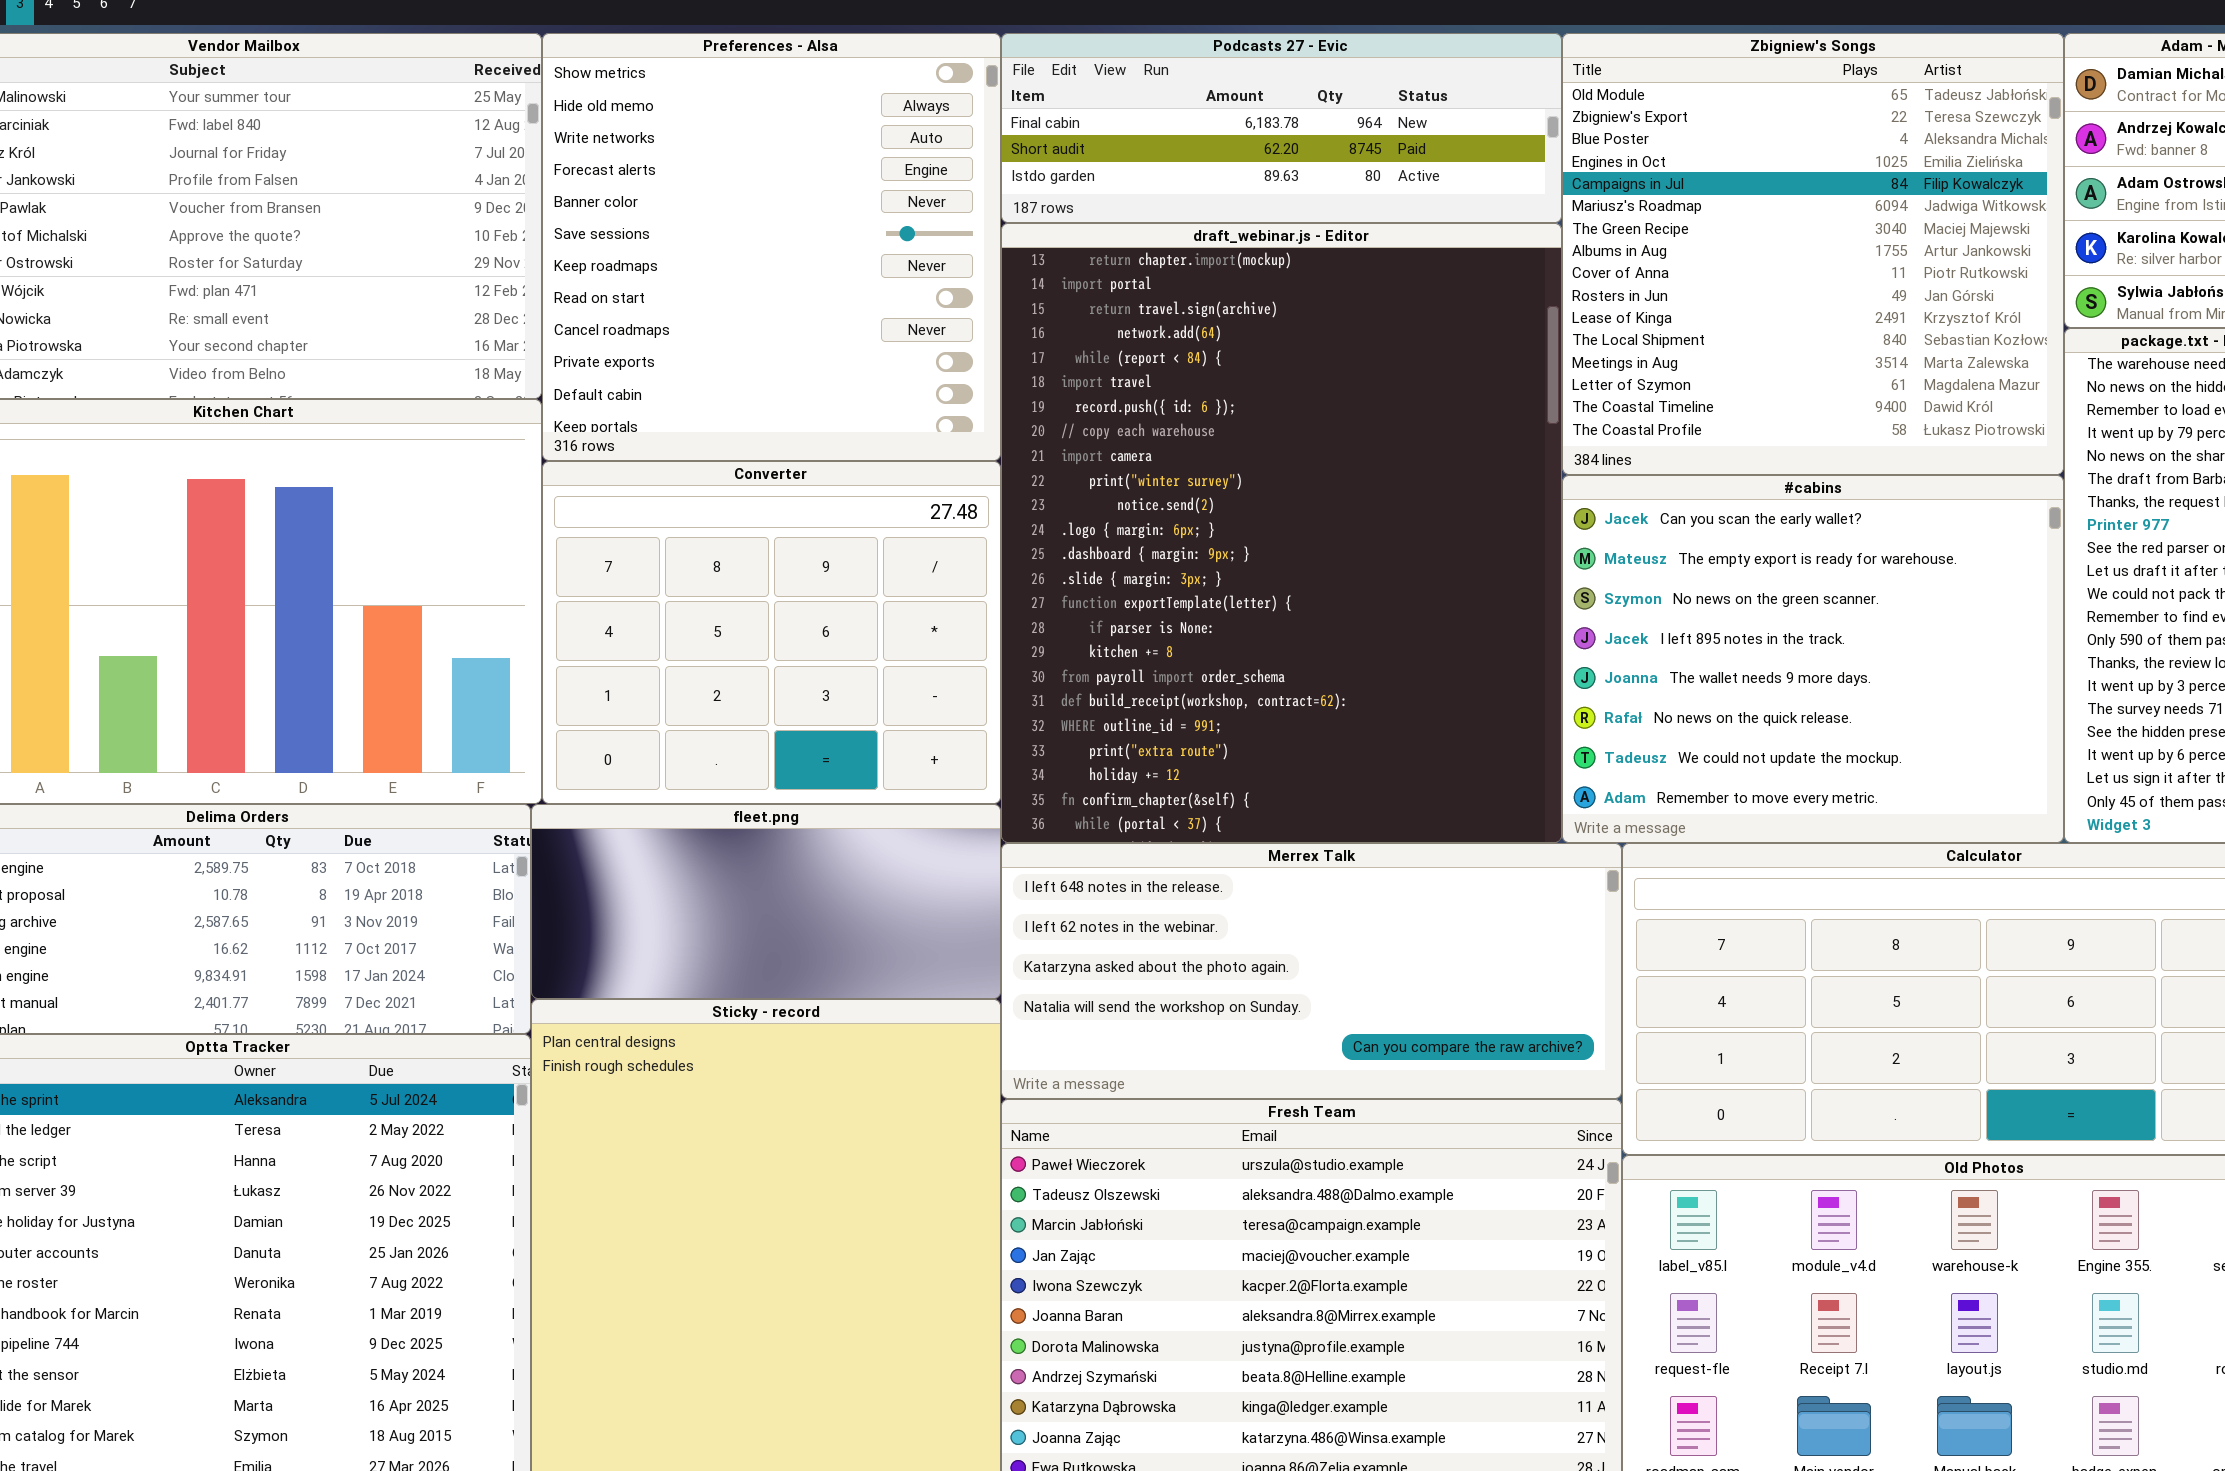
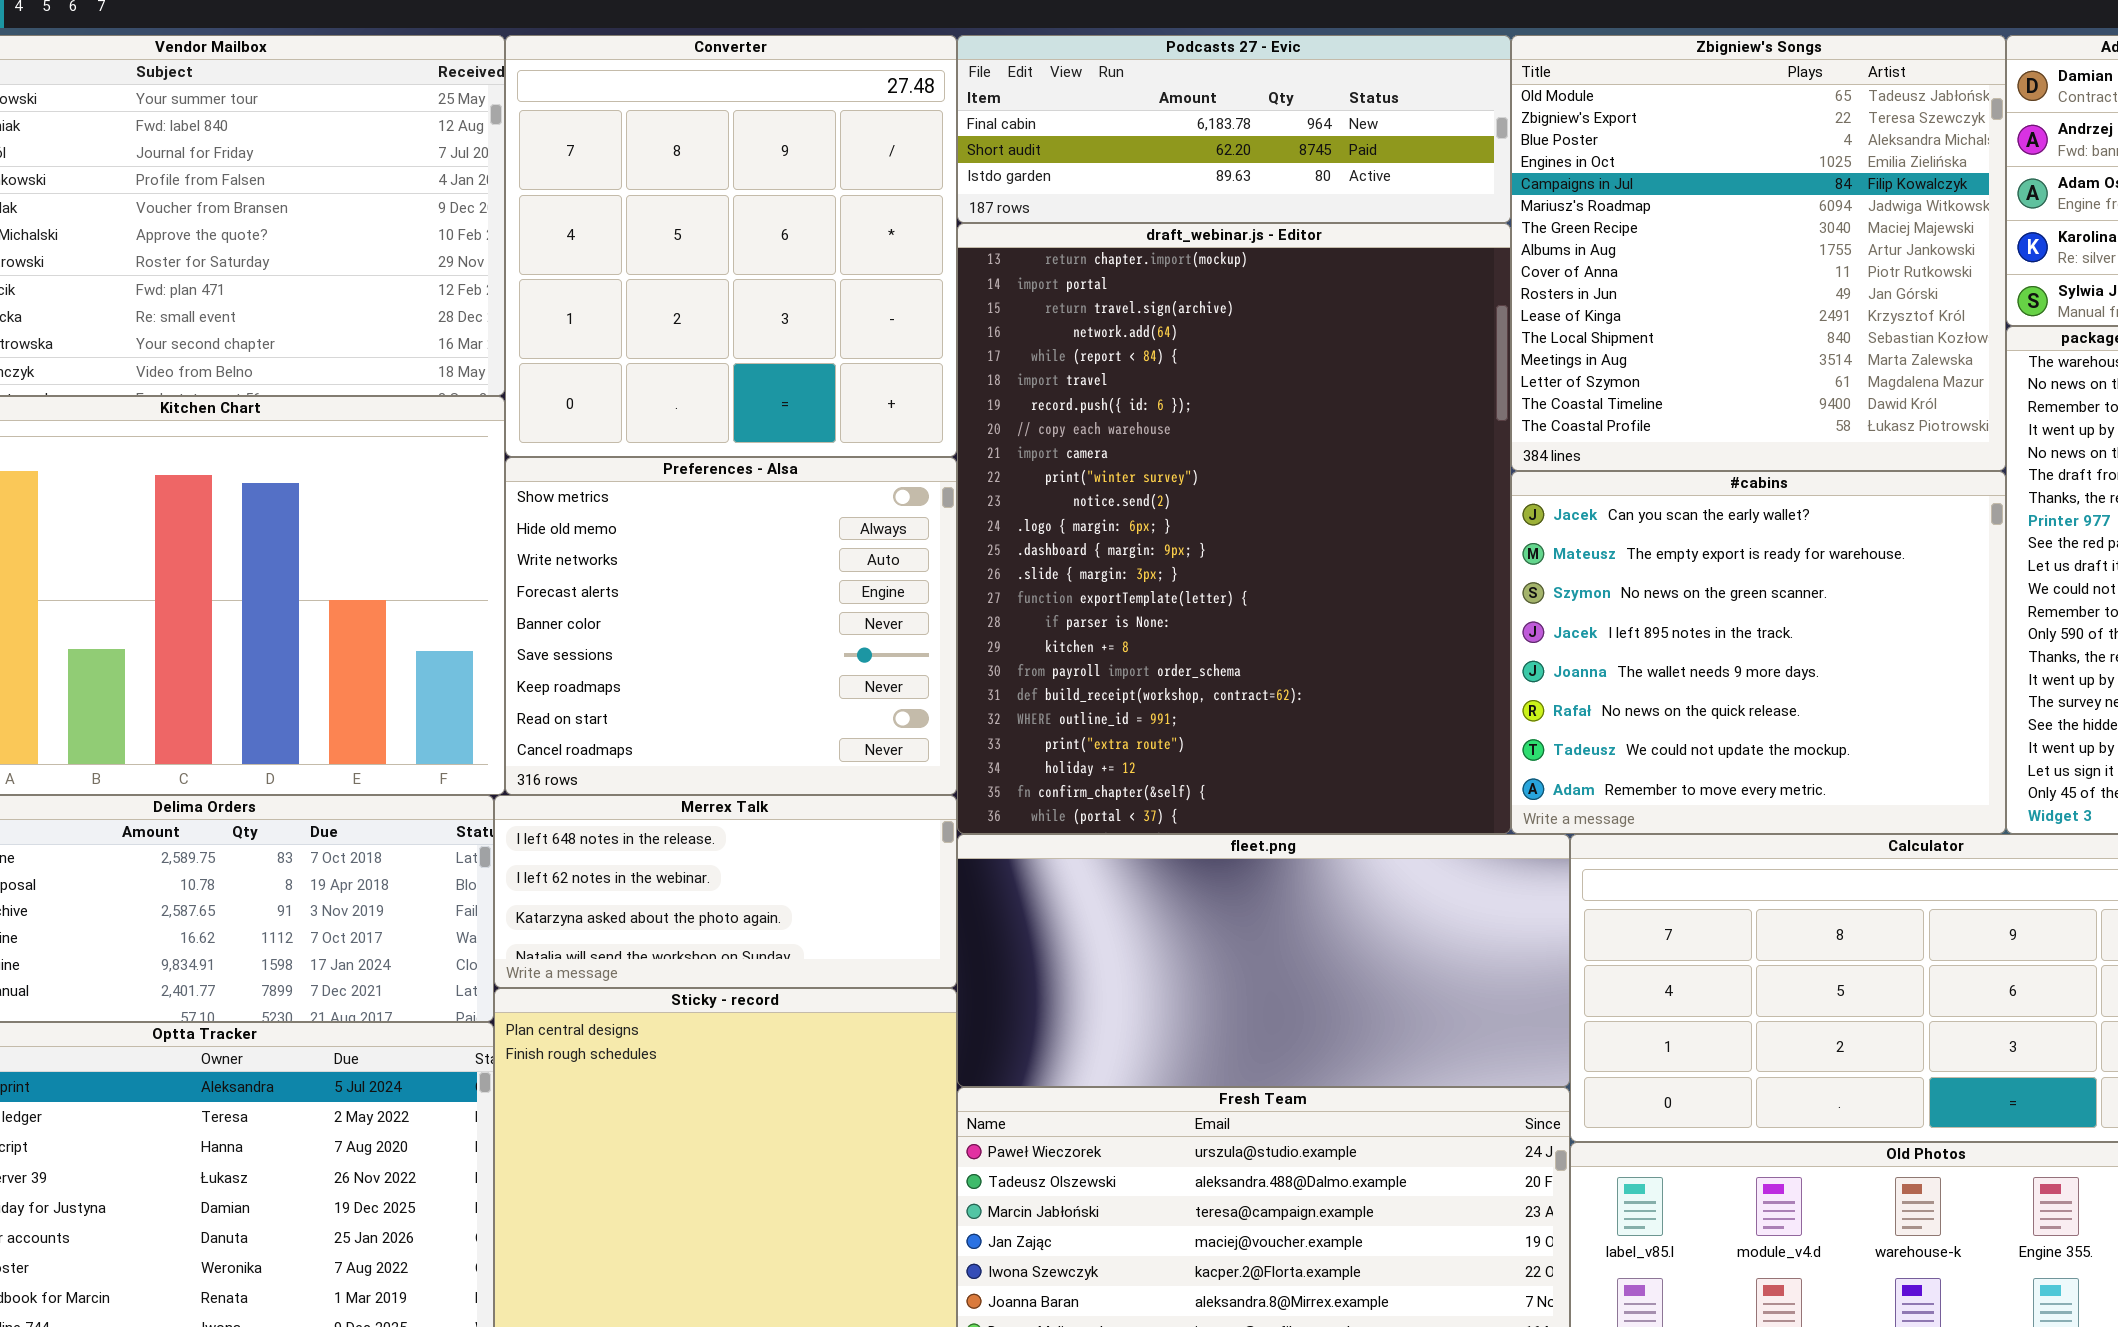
Preferences - Alsa: [542,33,1001,461] -> [505,457,957,795], moved, resized
Converter: [542,461,1001,804] -> [505,35,957,457], moved, resized
fleet.png: [531,804,1001,999] -> [957,834,1570,1087], moved, resized
Merrex Talk: [1001,843,1622,1099] -> [494,795,957,988], moved, resized

